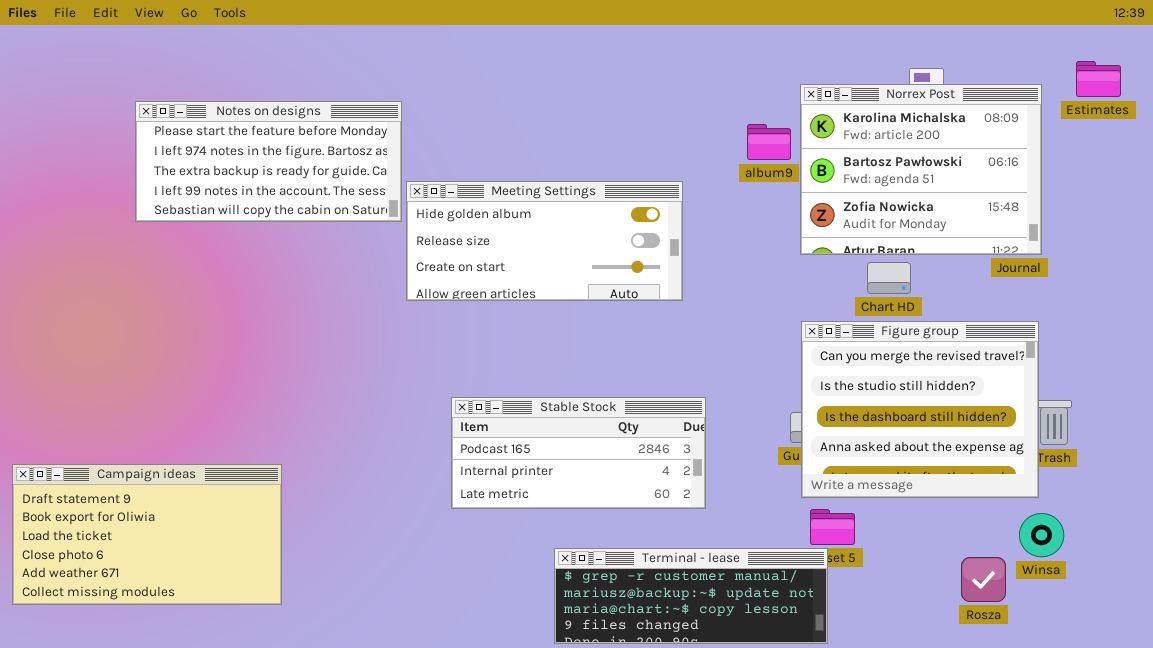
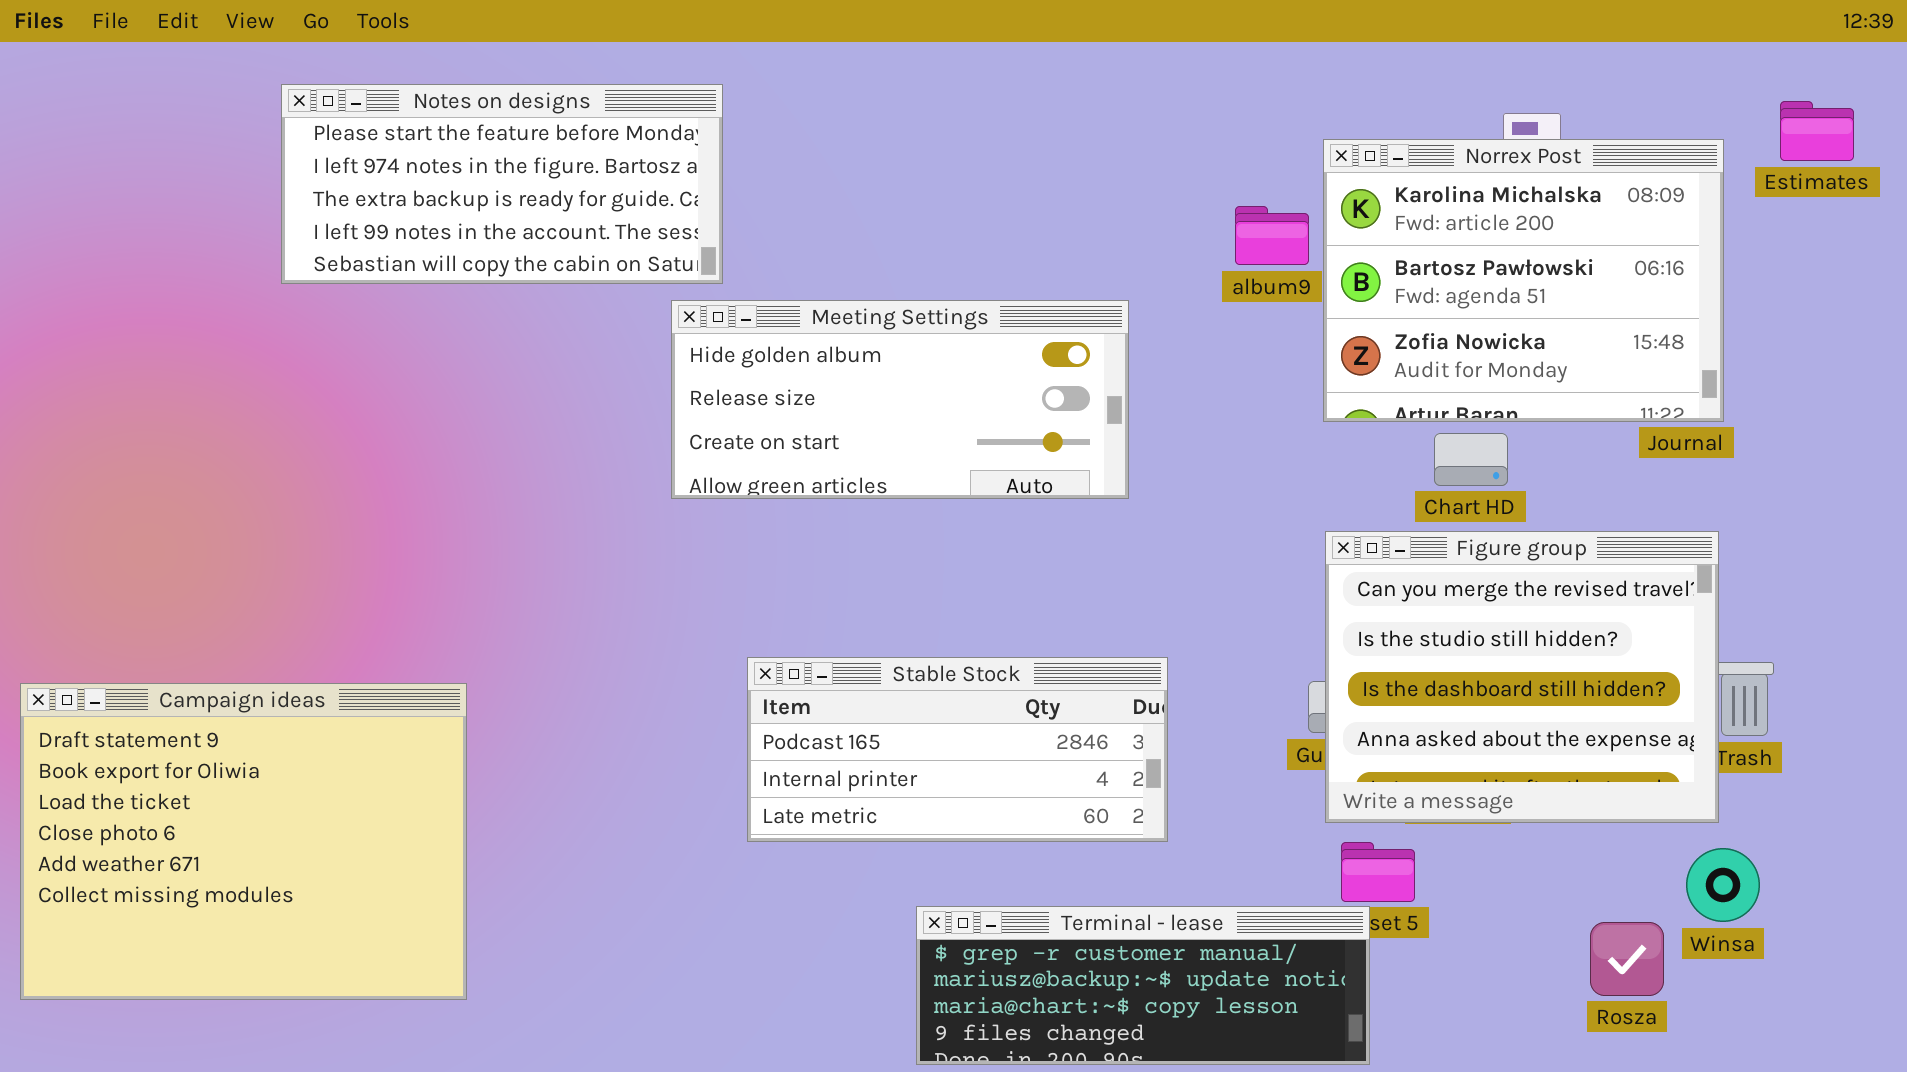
Notes on designs: [135,101,402,222] -> [281,84,723,284], moved
Campaign ideas: [12,464,282,605] -> [20,683,467,1000], resized

